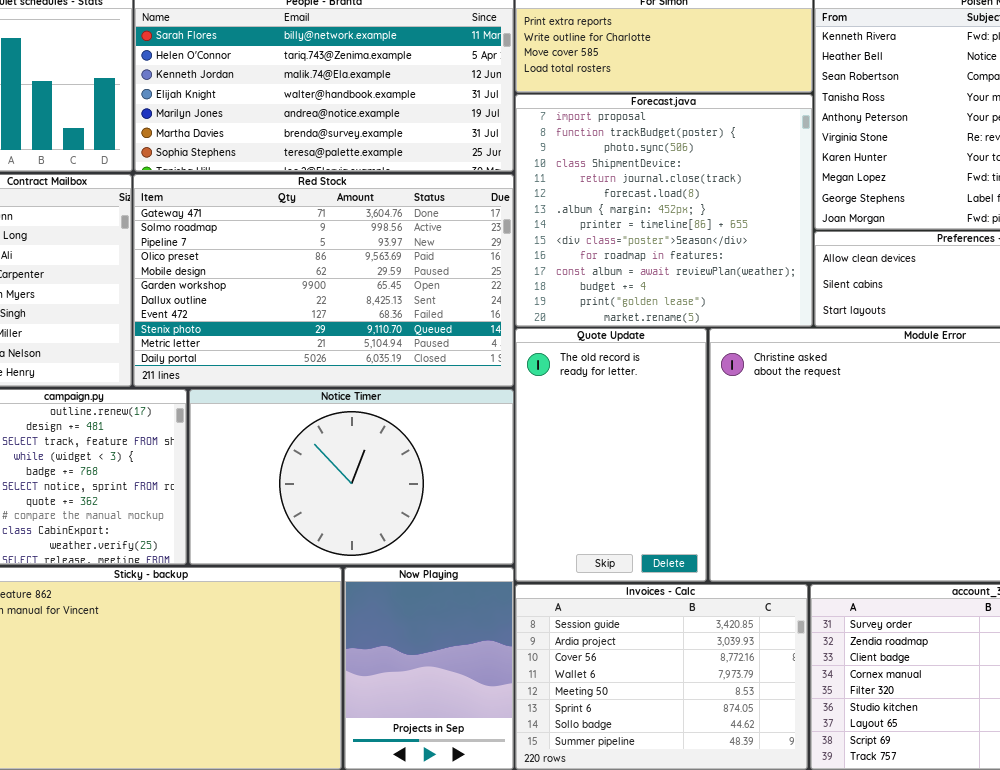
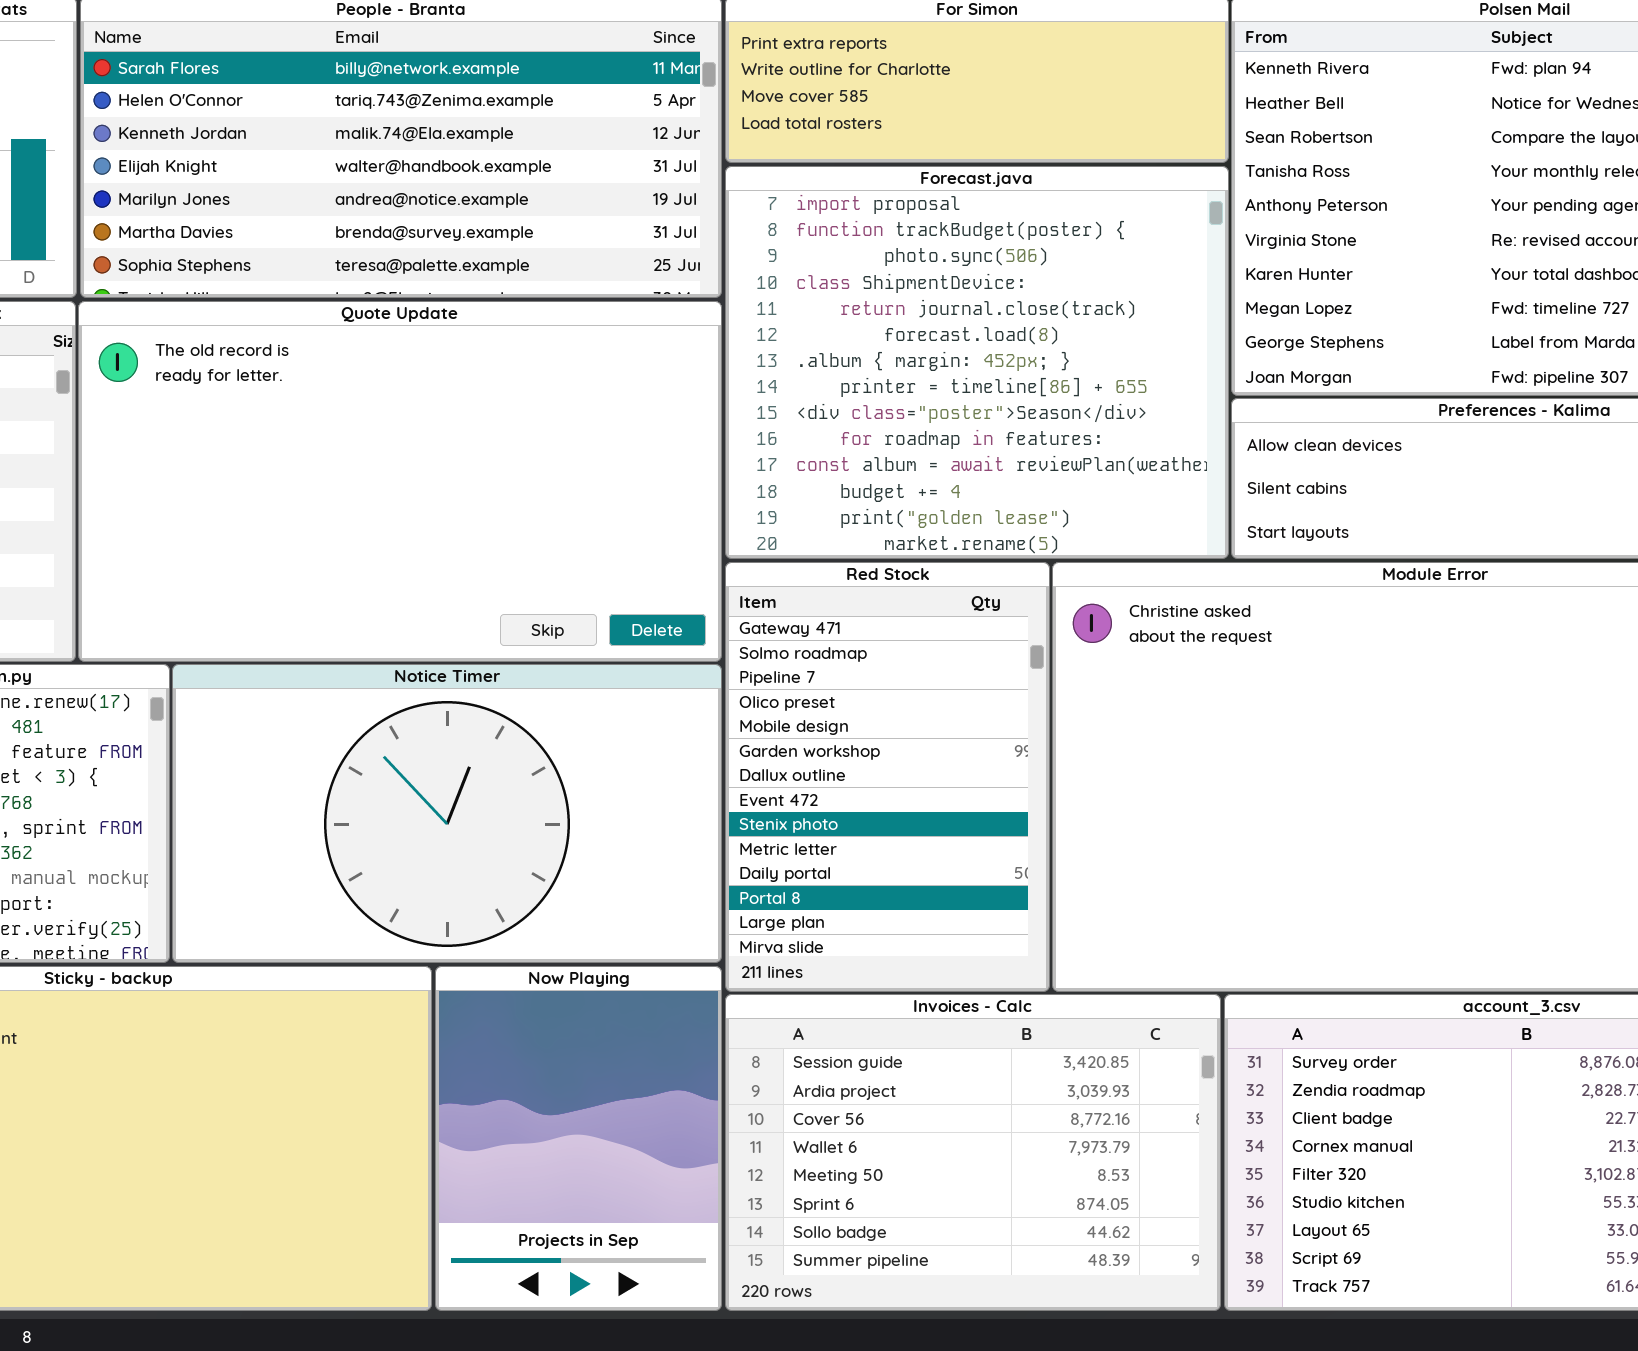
Red Stock: [133,174,514,387] -> [725,562,1050,992], moved, resized
Quote Update: [515,328,707,582] -> [78,301,722,662], moved, resized

